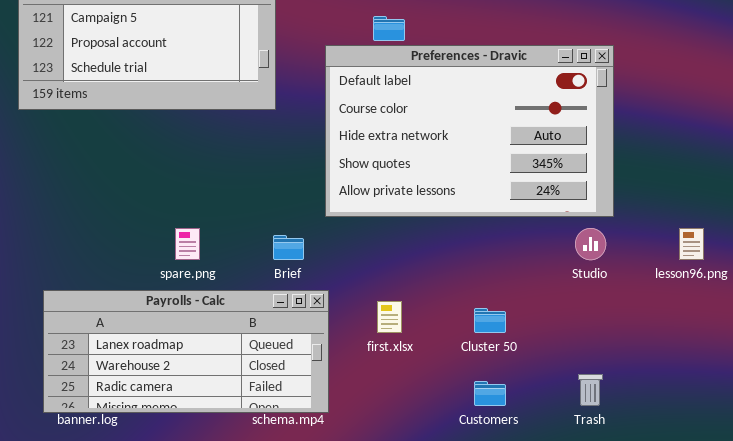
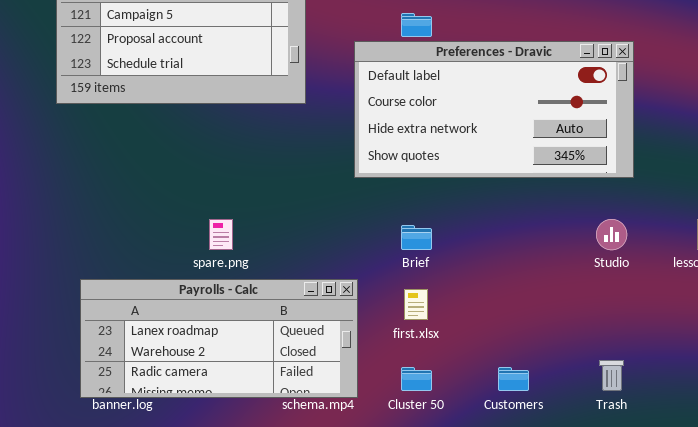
Preferences - Dravic: [325,45,614,217] -> [354,41,634,178], resized
Brief: [273,235,304,260] -> [401,225,432,250], moved
Cluster 50: [474,308,506,333] -> [401,367,432,391], moved

